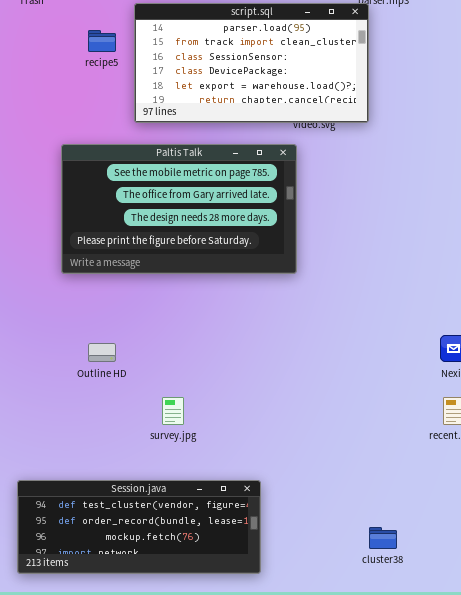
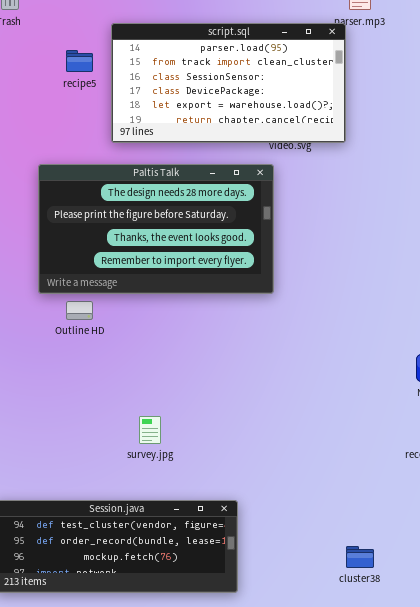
Paltis Talk: [61,144,297,274] -> [38,164,274,294], scrolled down 2 rows
Outline HD: [88,343,116,362] -> [66,301,93,320], moved

